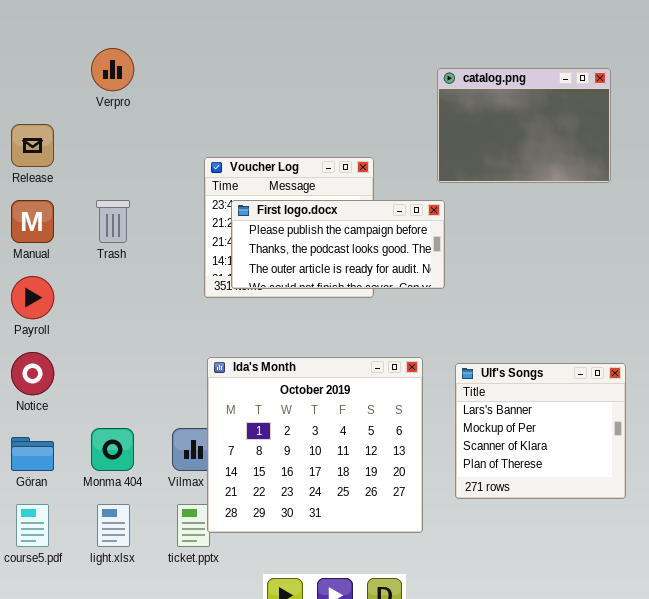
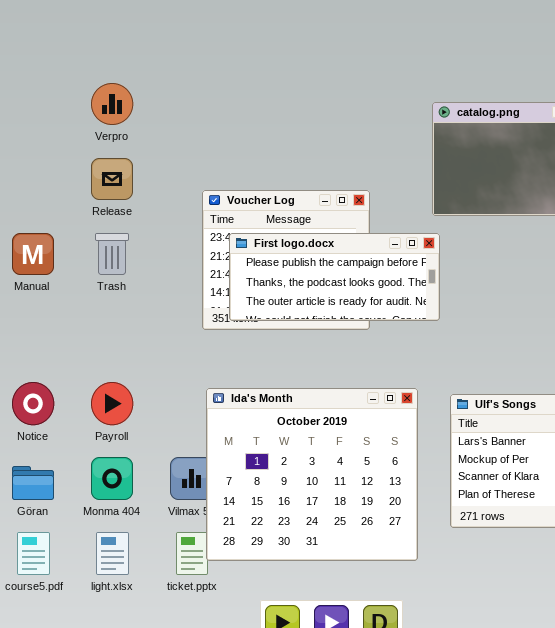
Release: [11,124,54,167] -> [91,158,133,200], moved
Payroll: [11,276,54,319] -> [91,382,133,425], moved

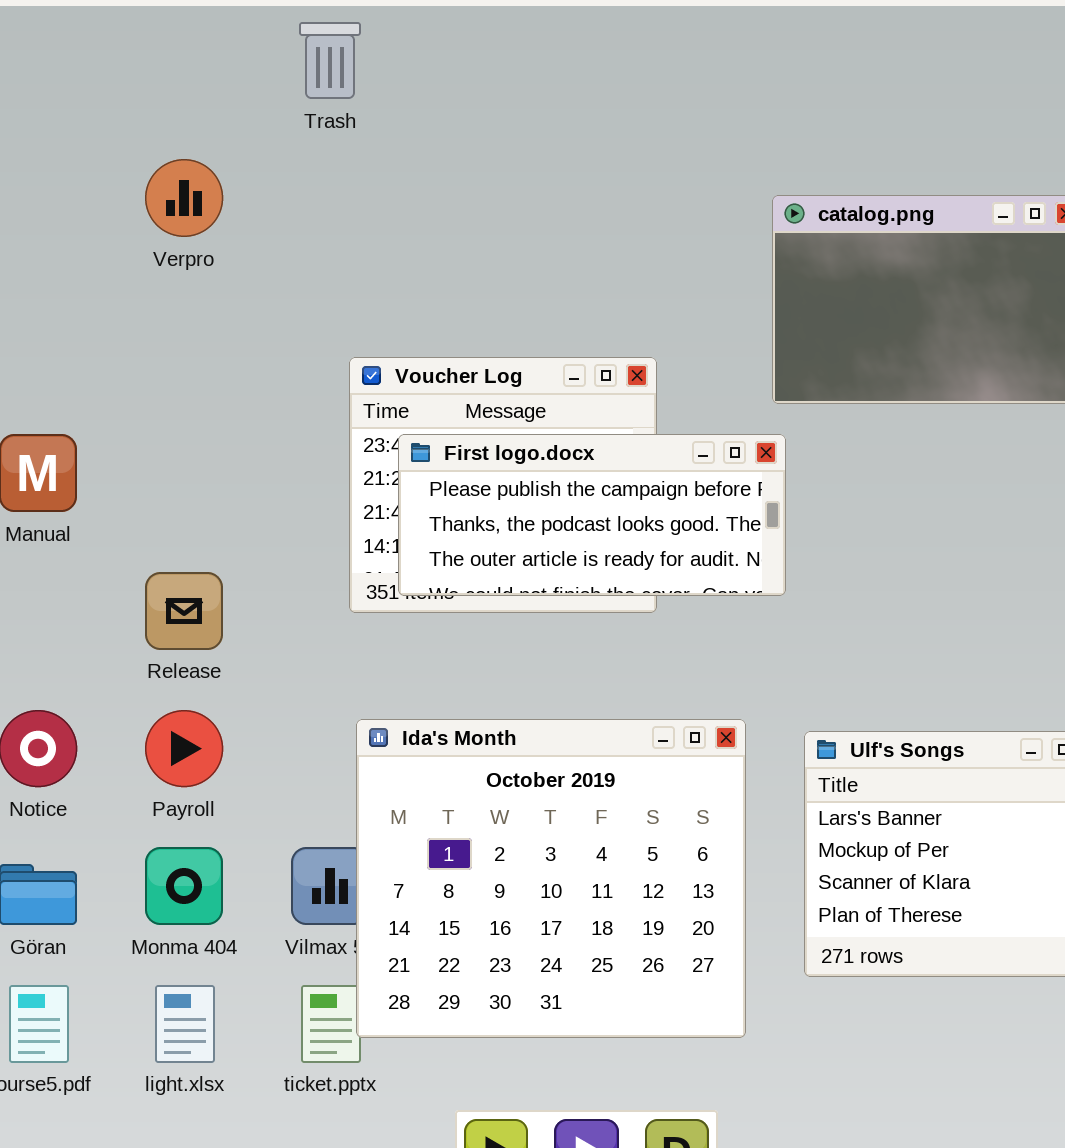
Release: [91,158,133,200] -> [145,572,223,650], moved
Trash: [95,233,129,275] -> [299,22,361,99], moved

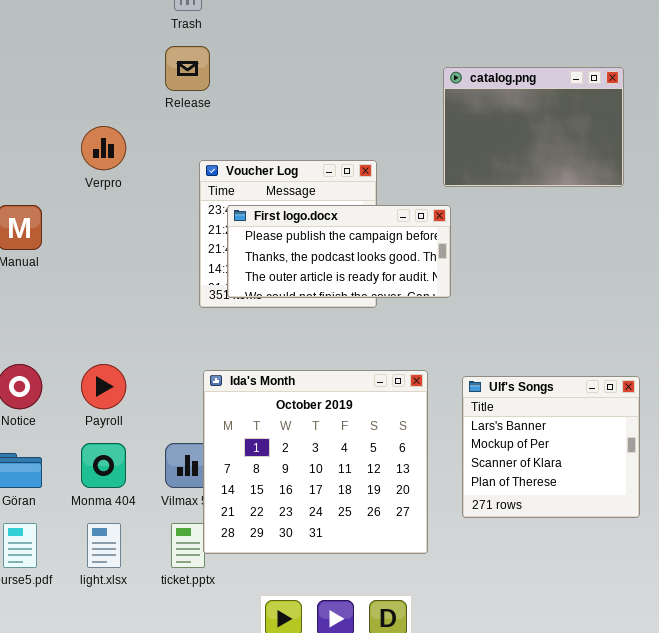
Verpro: [145,159,223,237] -> [81,126,126,170], moved
Release: [145,572,223,650] -> [165,46,210,91], moved

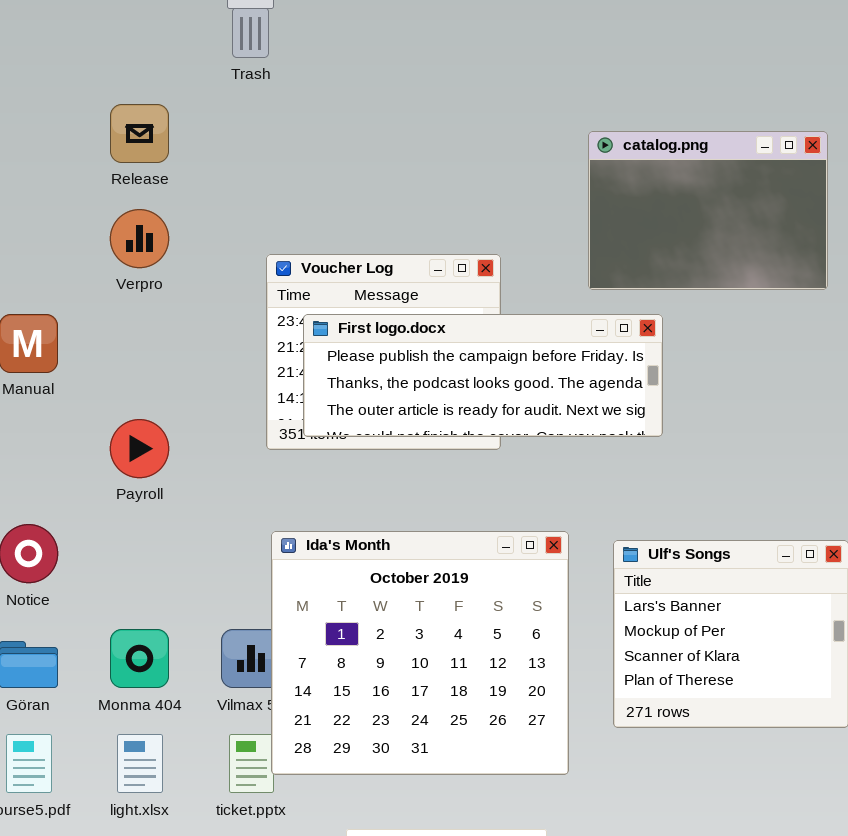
Release: [165,46,210,91] -> [110,104,169,163], moved
First logo.docx: [227,205,451,298] -> [303,314,663,437], resized
Payroll: [81,364,126,409] -> [110,419,169,478], moved

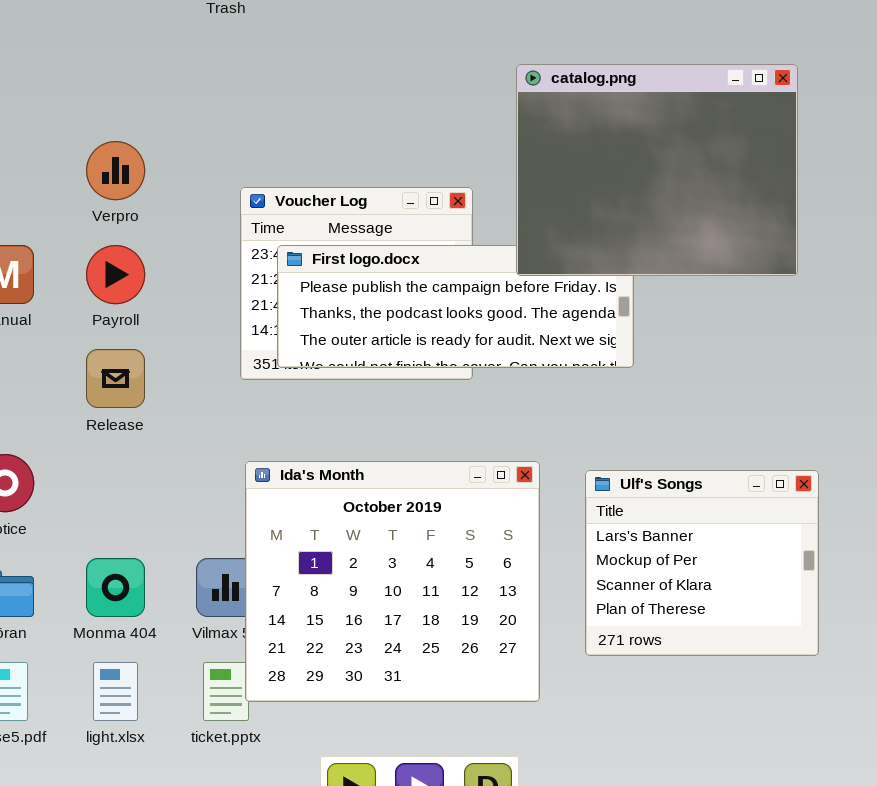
Release: [110,104,169,163] -> [86,349,145,408], moved
catalog.png: [588,131,828,290] -> [516,64,798,276], resized
Payroll: [110,419,169,478] -> [86,245,145,304], moved

